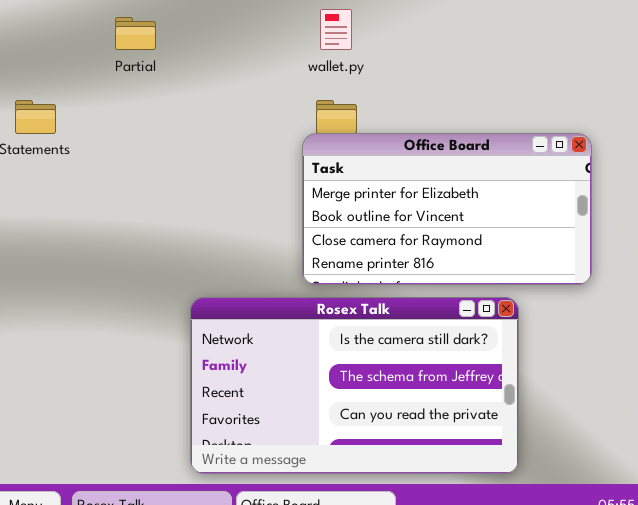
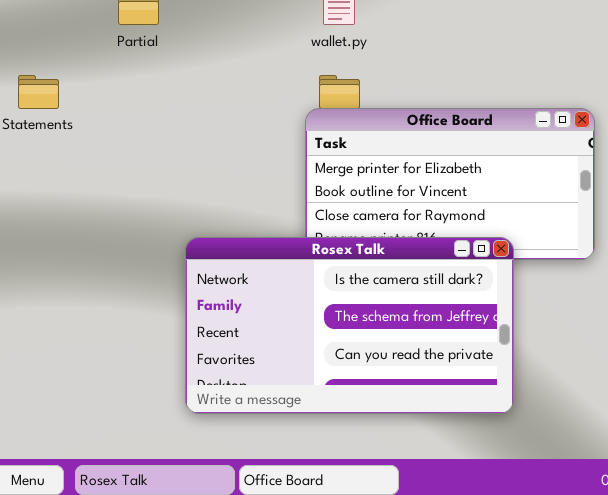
Rosex Talk: [190,297,519,474] -> [185,237,514,414], moved

